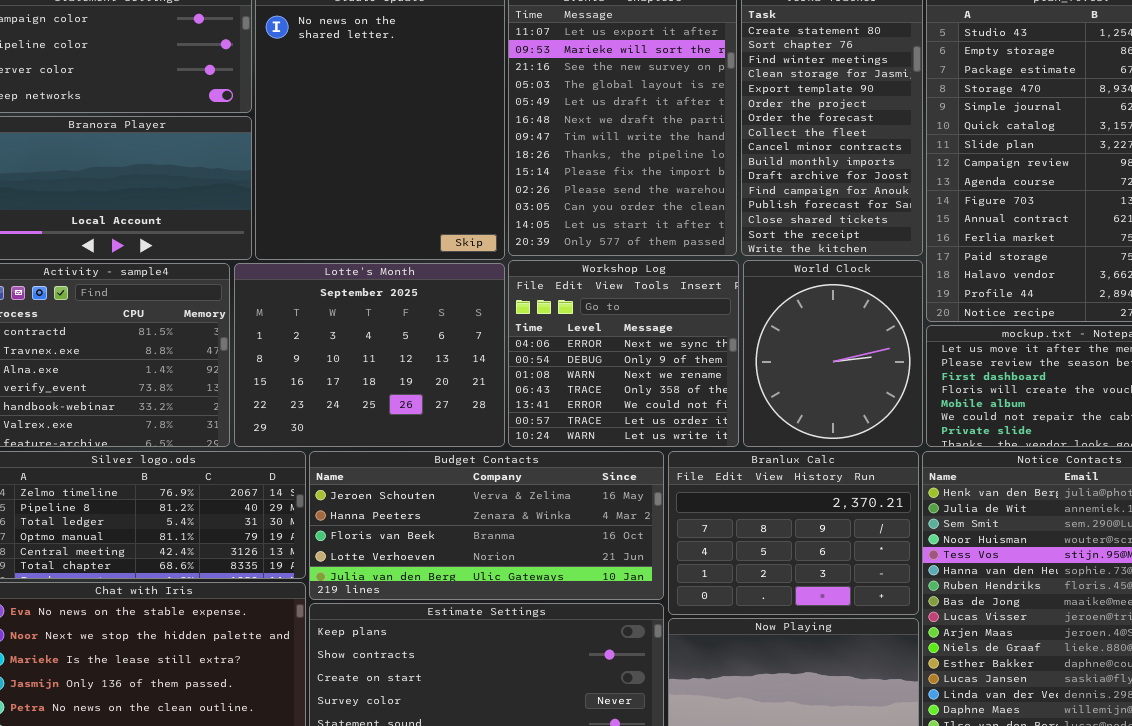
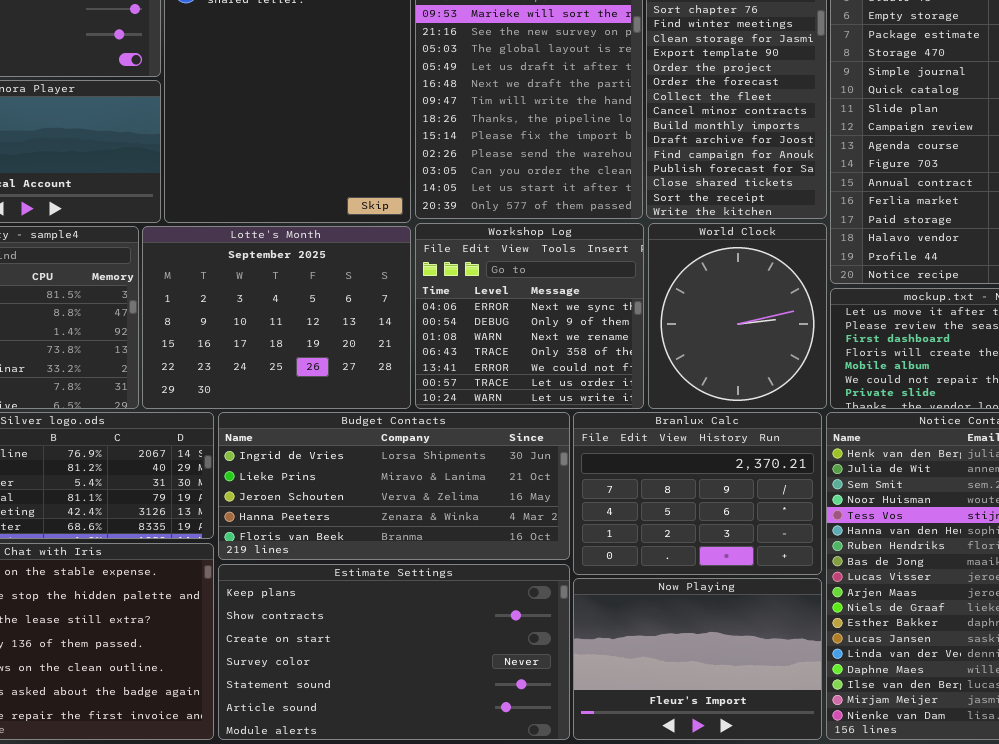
Budget Contacts: [309,451,664,600] -> [218,412,570,560], scrolled up 2 rows

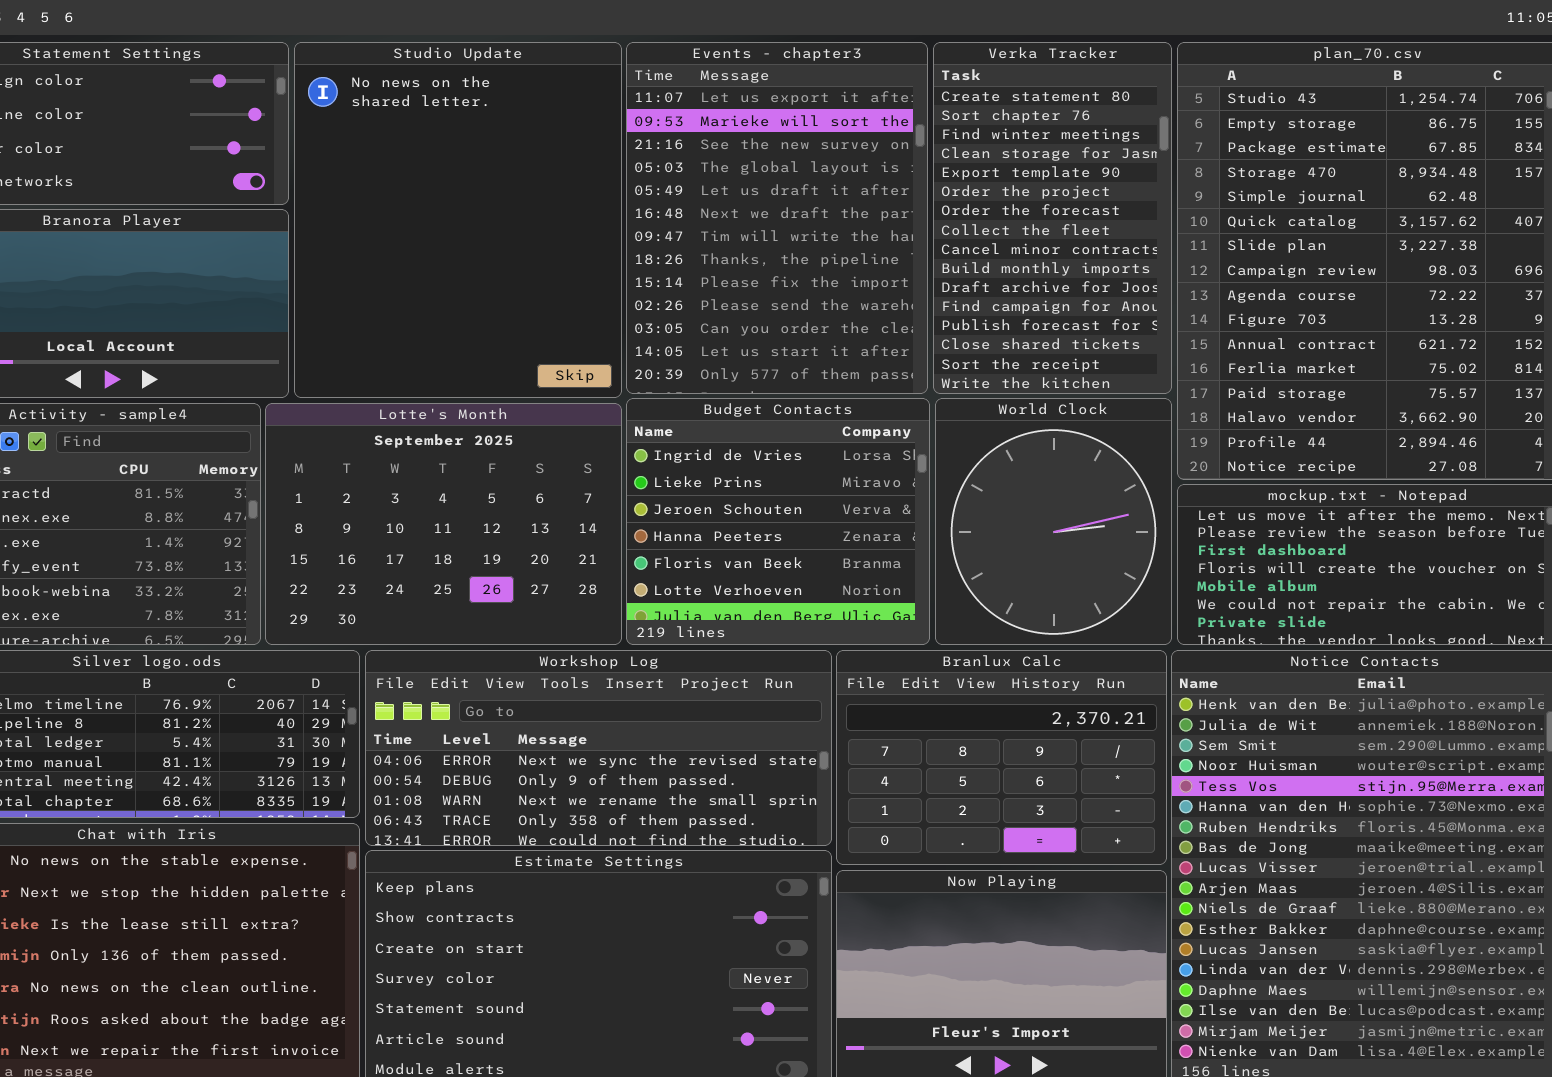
Workshop Log: [415,223,644,409] -> [365,650,832,846], moved, resized
Budget Contacts: [218,412,570,560] -> [626,398,930,645], moved, resized

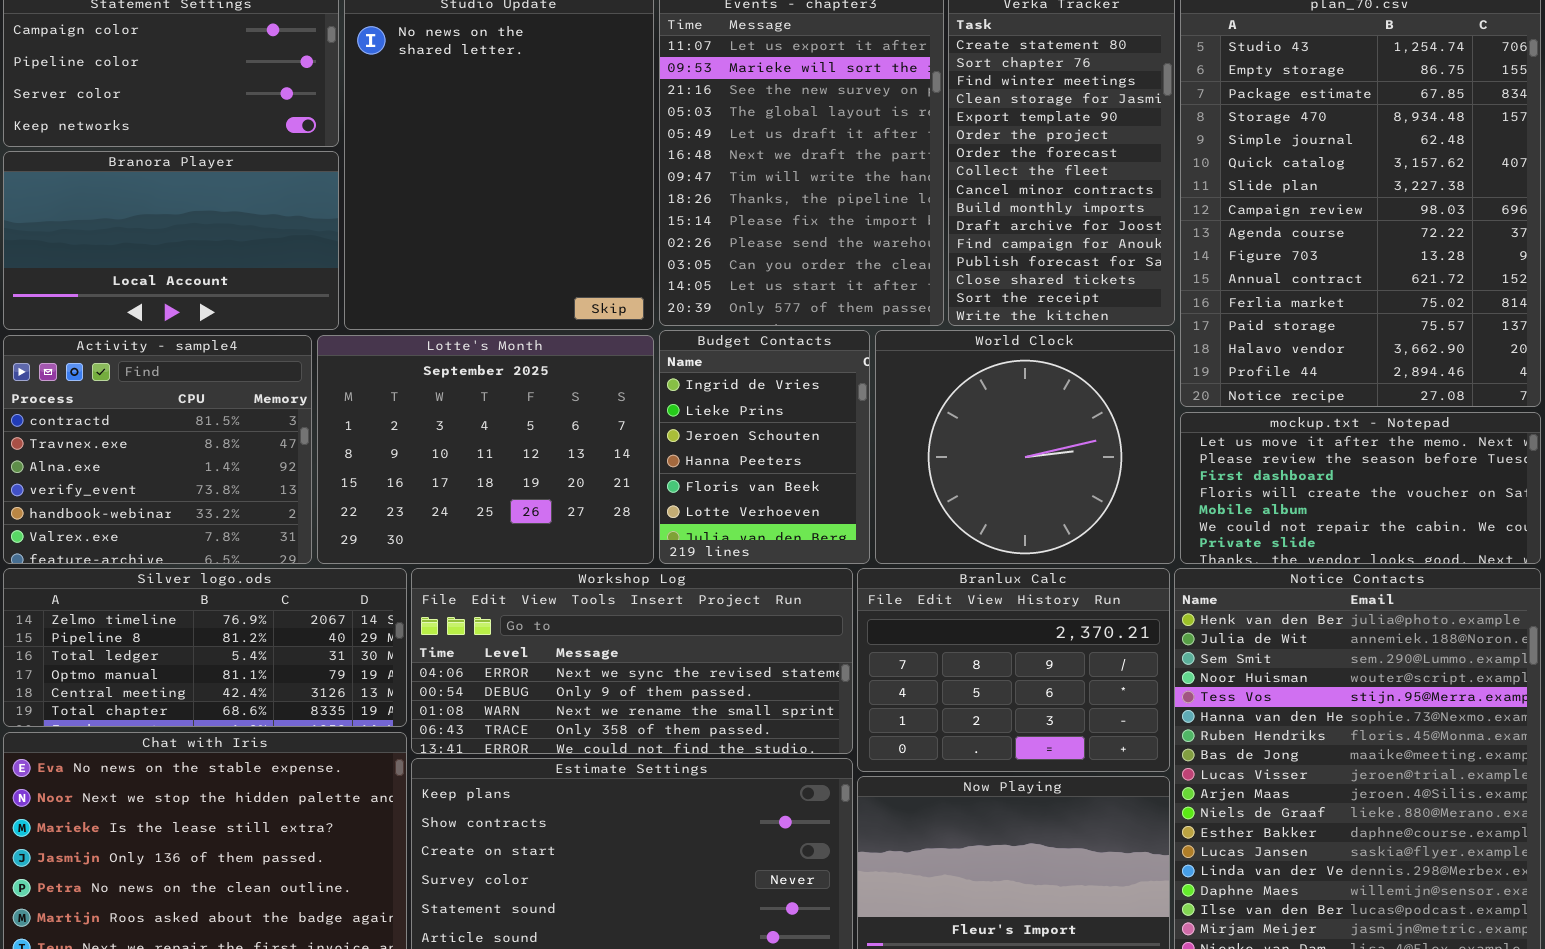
Budget Contacts: [626,398,930,645] -> [659,330,870,564], resized
World Clock: [935,398,1172,645] -> [875,330,1175,564], resized

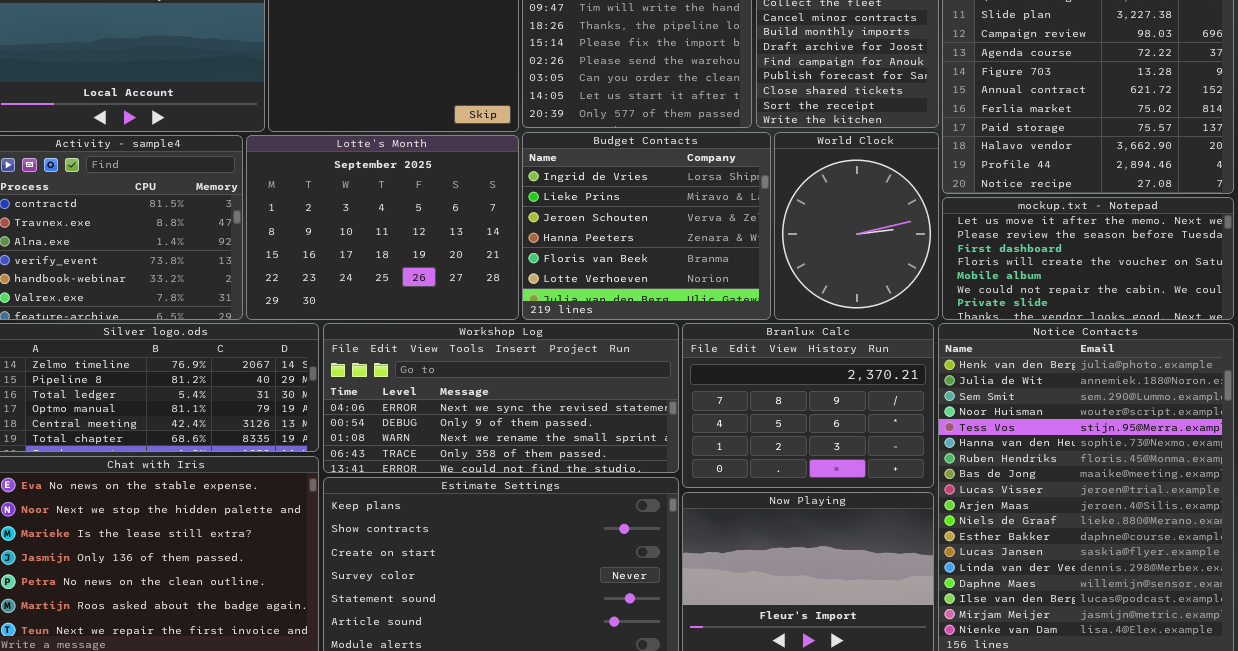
Budget Contacts: [659,330,870,564] -> [522,132,771,320], resized
World Clock: [875,330,1175,564] -> [774,132,939,320], resized

